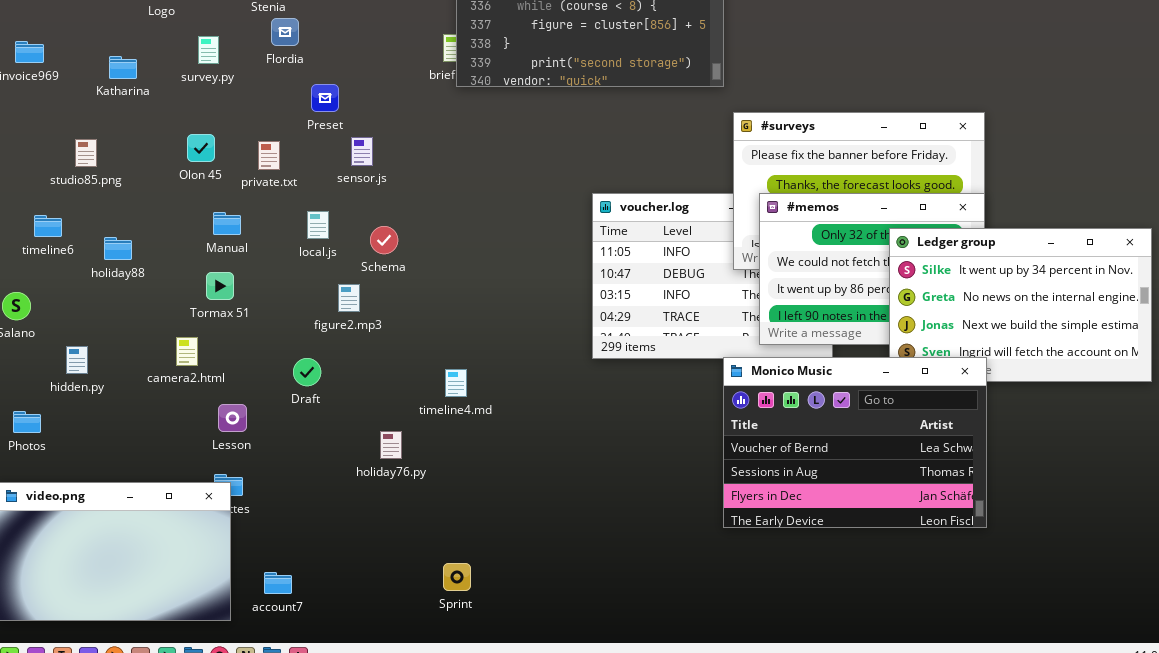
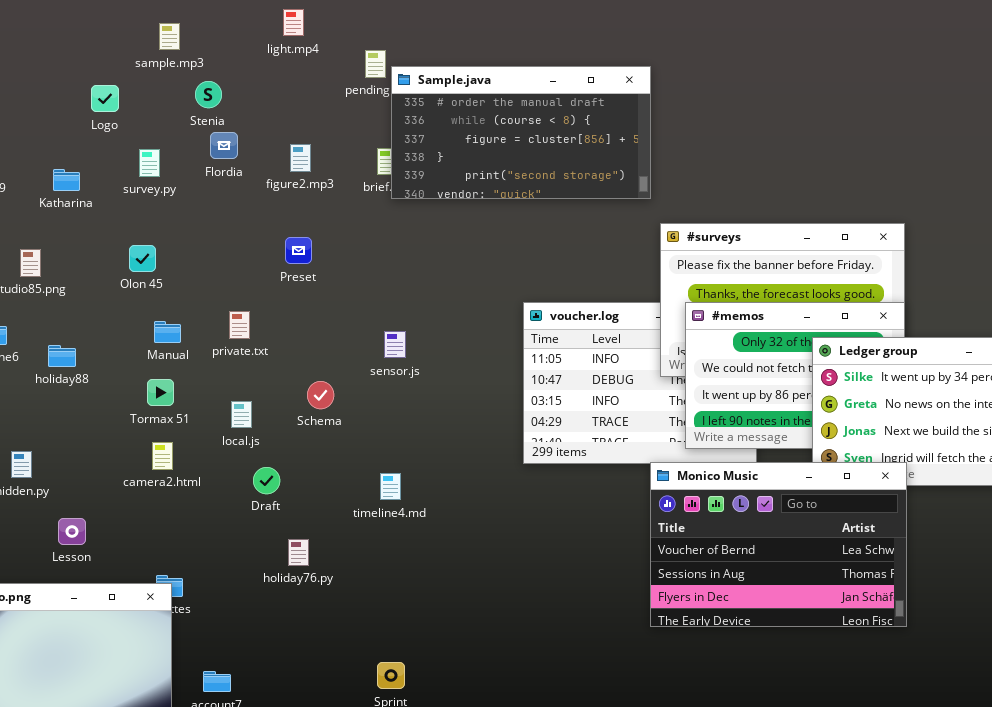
Preset: [311,84,339,112] -> [285,237,312,264], moved
sensor.js: [351,137,373,166] -> [384,331,406,358], moved
private.txt: [258,141,280,170] -> [229,311,250,339], moved
local.js: [307,211,329,239] -> [231,401,252,428], moved
Schema: [370,226,398,254] -> [307,381,334,409], moved
figure2.mp3: [338,284,360,312] -> [290,144,311,172], moved
camera2.html: [176,337,198,366] -> [152,442,173,470], moved
Draft: [293,358,321,386] -> [253,467,280,494], moved
Lesson: [218,404,247,432] -> [58,518,86,545], moved
holiday76.py: [380,431,402,459] -> [288,539,309,566], moved

